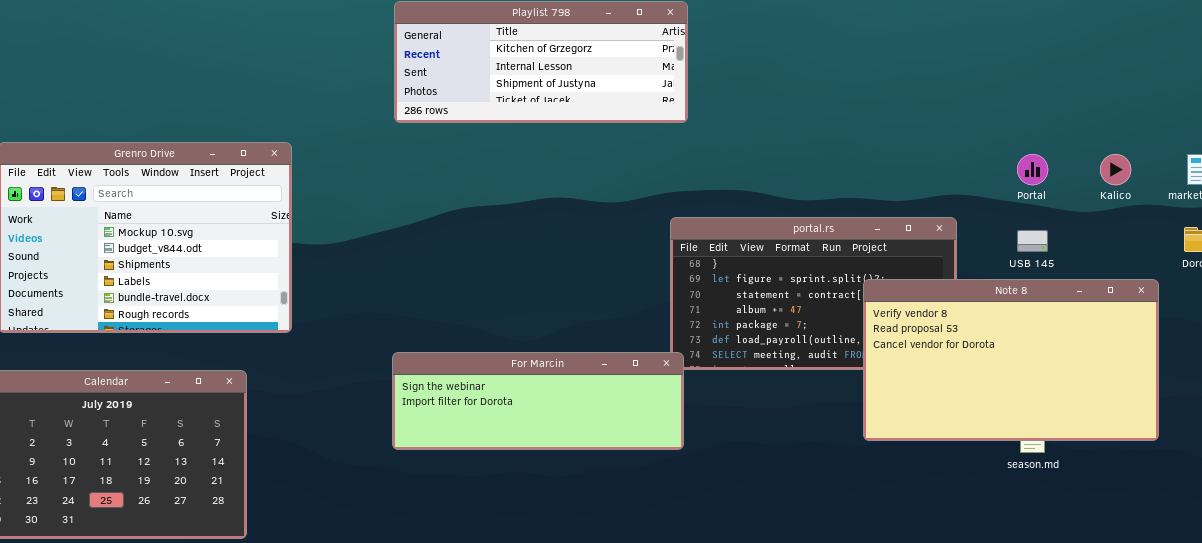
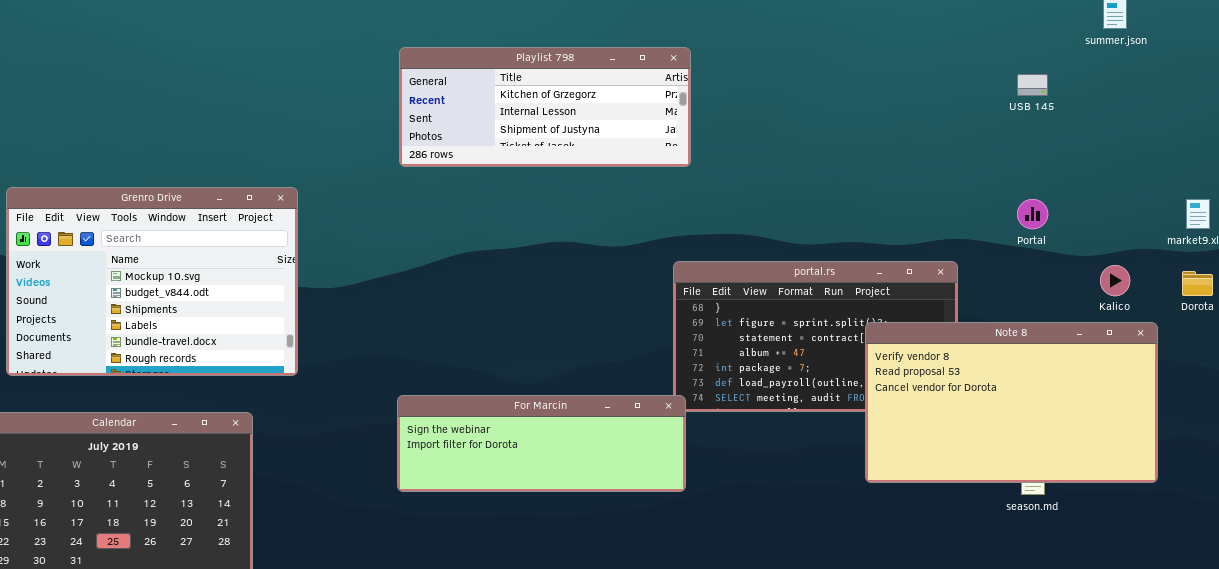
Kalico: [1100,154,1131,185] -> [1100,265,1130,296], moved
USB 145: [1017,230,1048,252] -> [1017,74,1048,96], moved

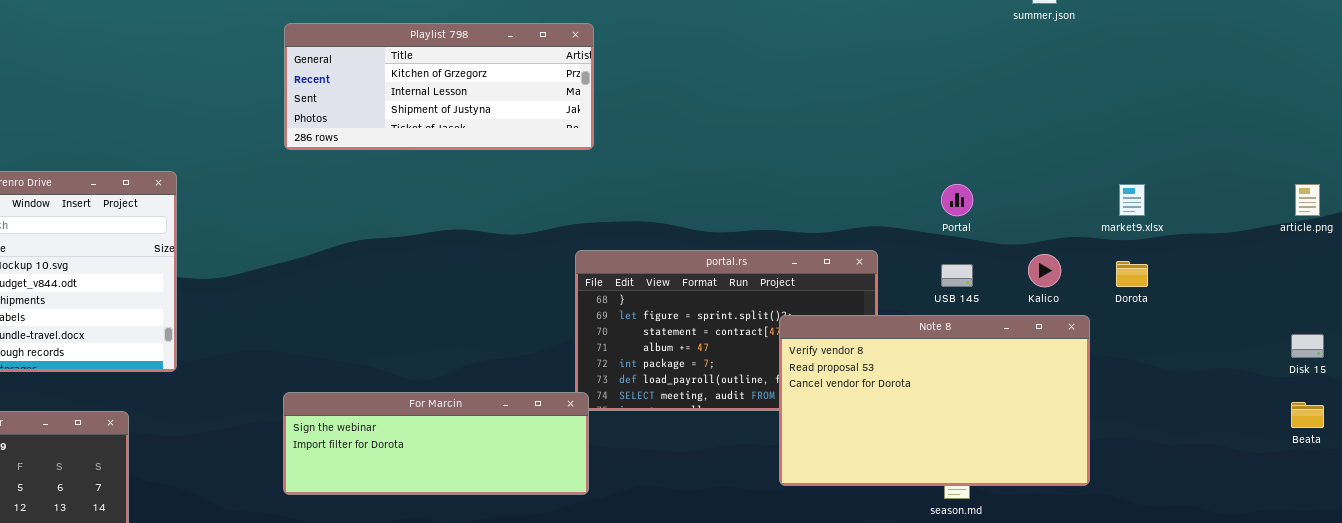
USB 145: [1017,74,1048,96] -> [941,264,973,287], moved

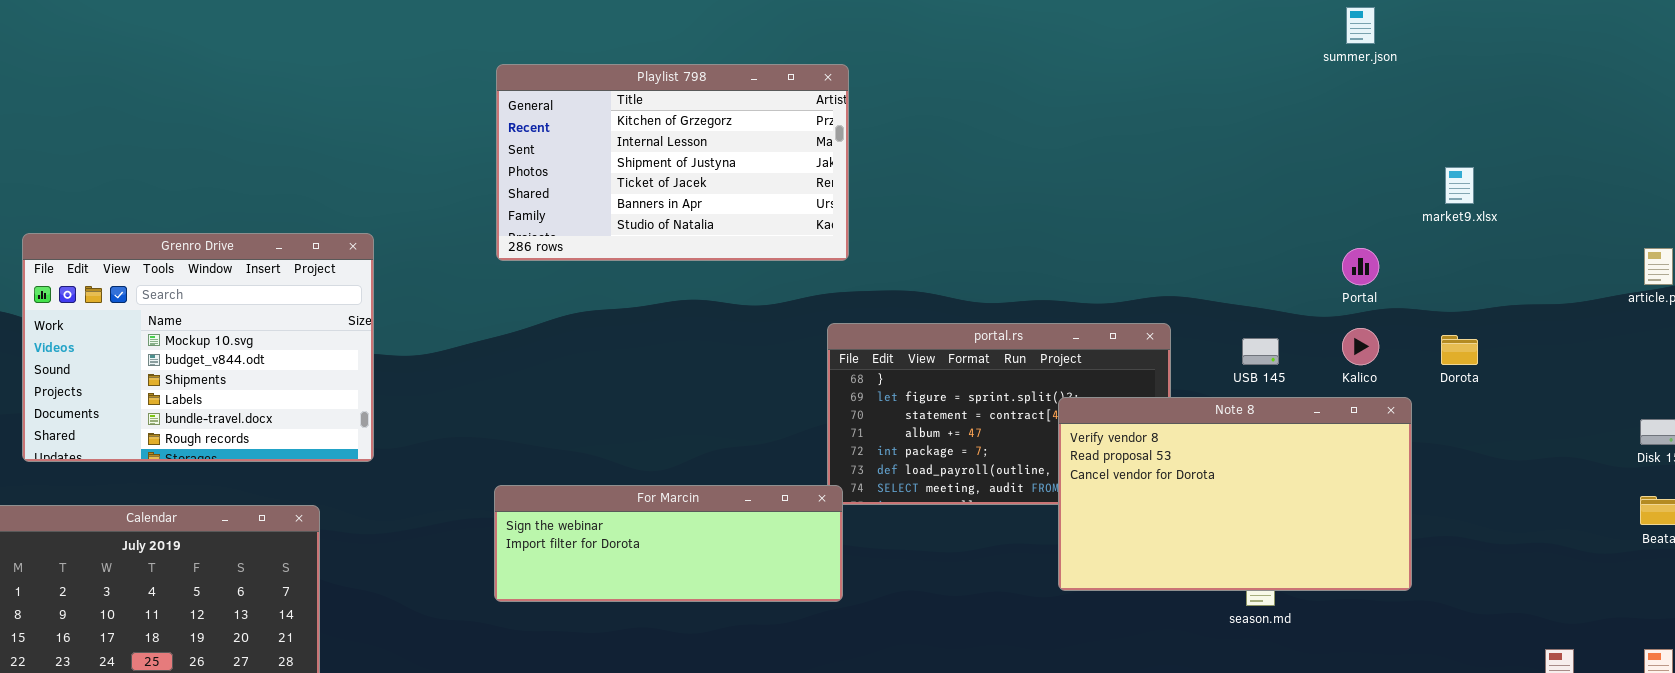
Playlist 798: [284,23,594,150] -> [496,64,849,261], resized
Portal: [941,184,973,216] -> [1342,248,1379,285], moved
market9.xlsx: [1119,184,1145,216] -> [1445,167,1474,204], moved

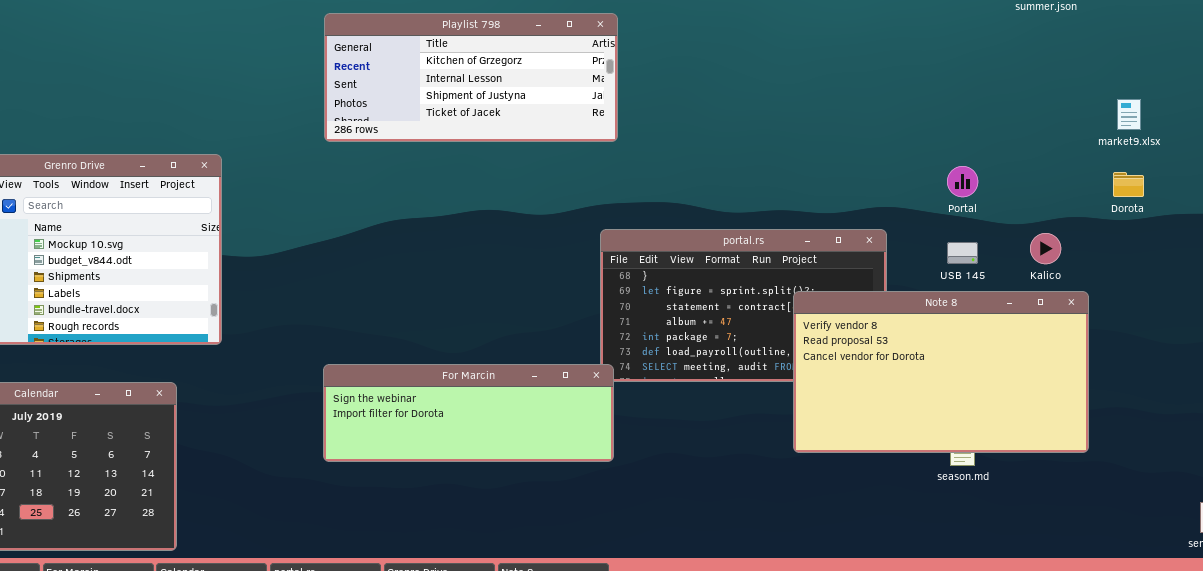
Playlist 798: [496,64,849,261] -> [324,13,618,142], resized
Portal: [1342,248,1379,285] -> [947,166,978,197], moved
Dorota: [1441,335,1478,365] -> [1113,172,1144,197], moved

